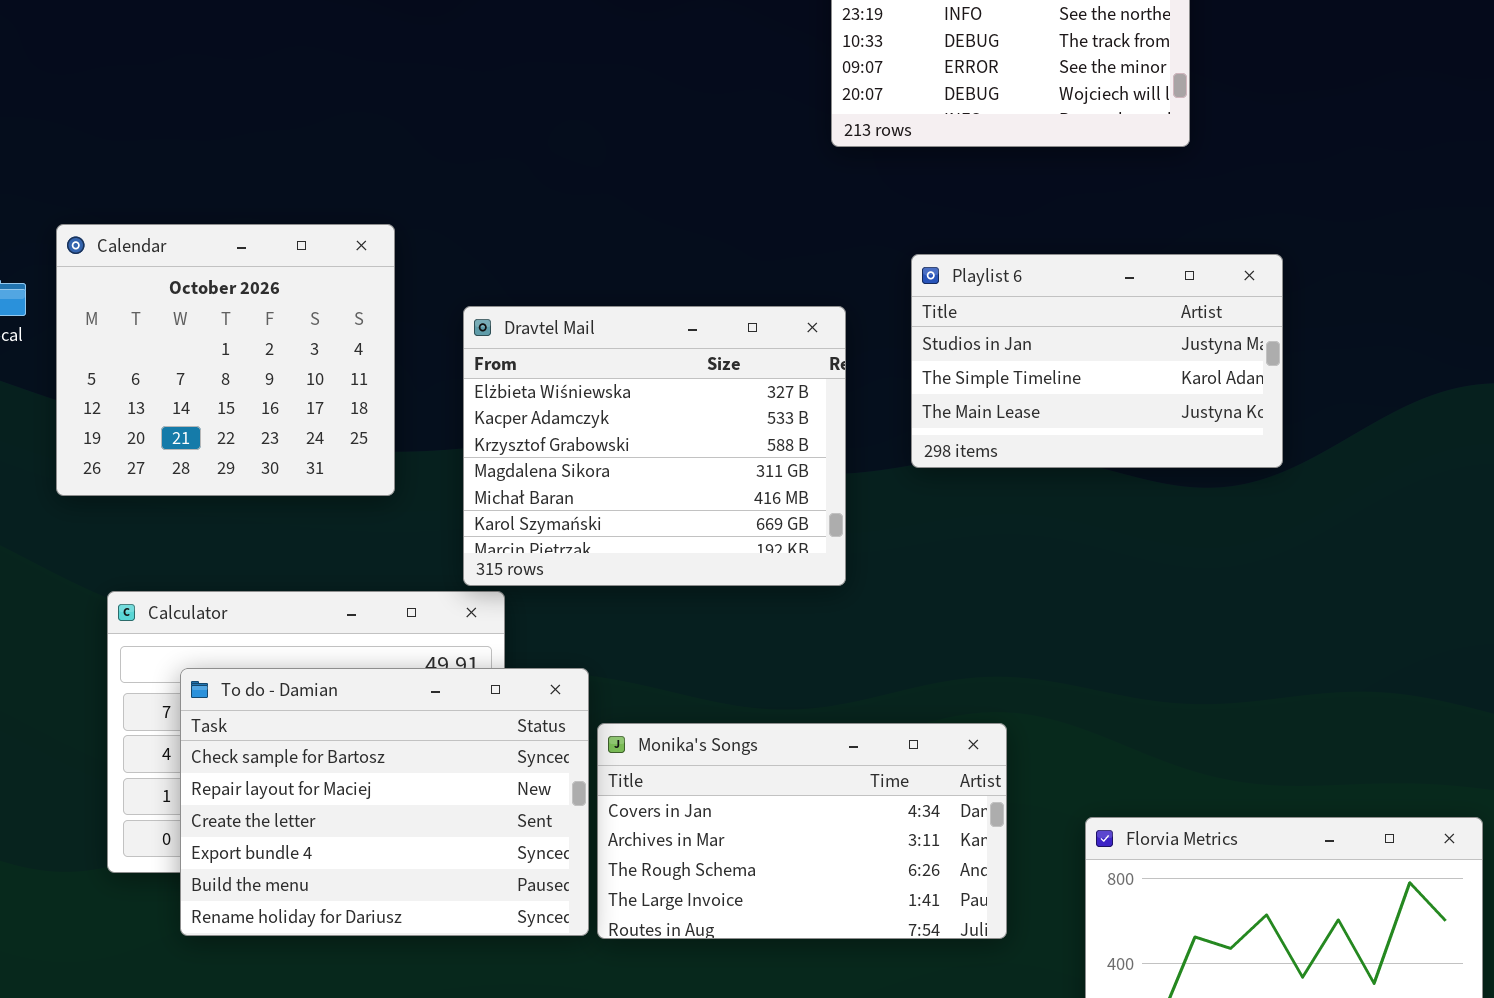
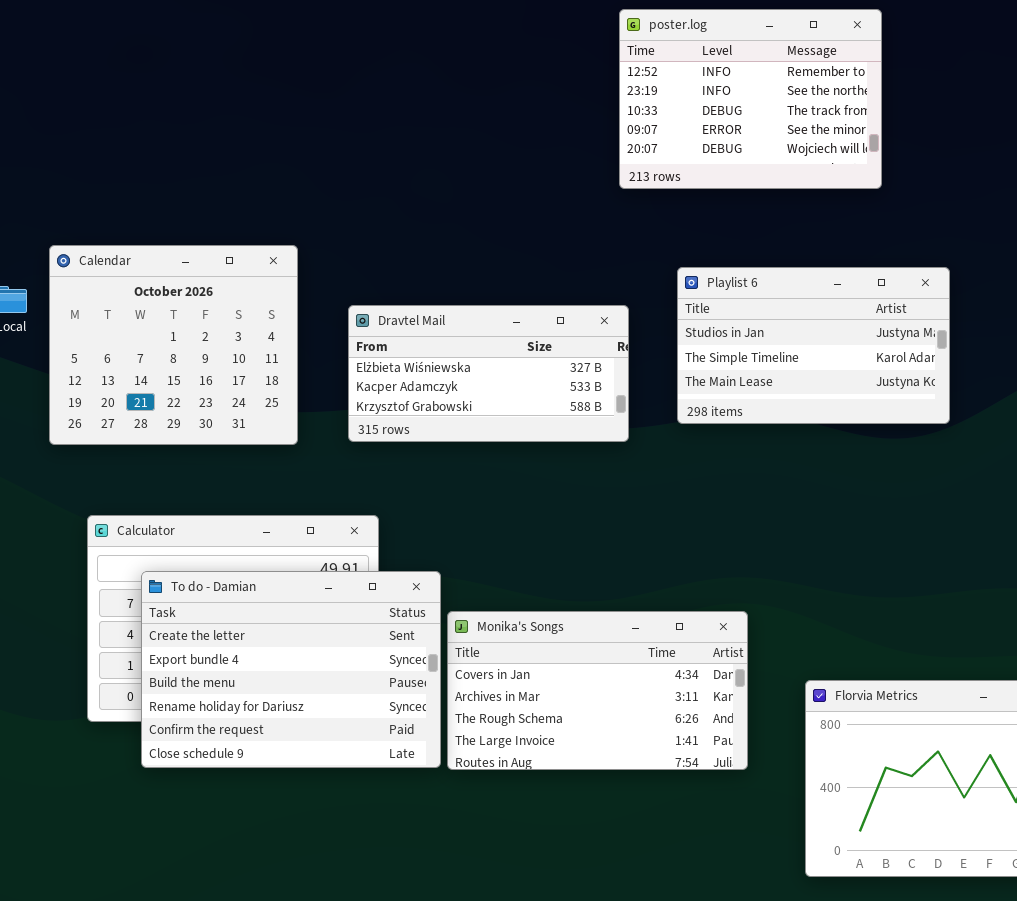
Dravtel Mail: [463,306,846,586] -> [348,305,629,442], resized
To do - Damian: [180,668,589,936] -> [141,571,441,768], scrolled down 2 rows

